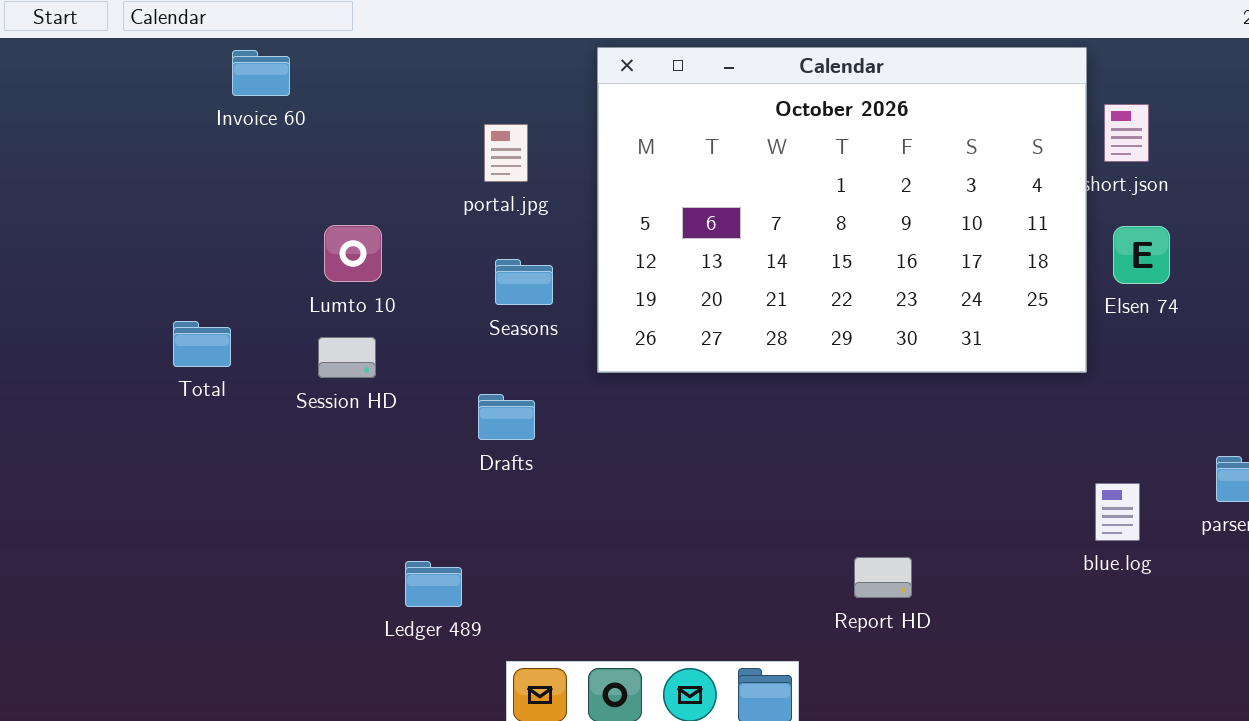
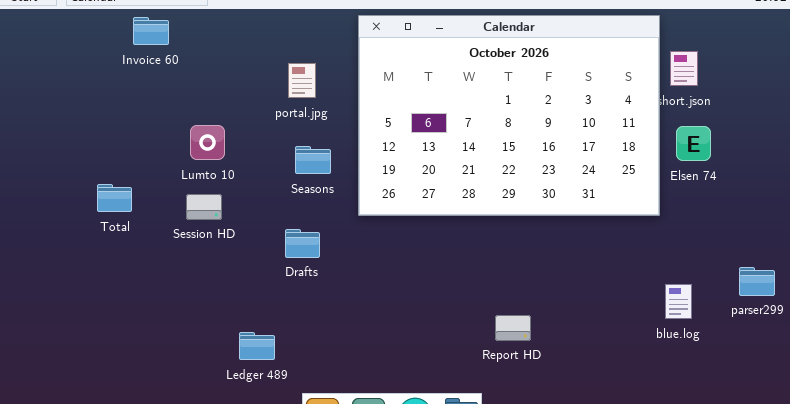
Report HD: [854,557,912,598] -> [495,315,531,341], moved

